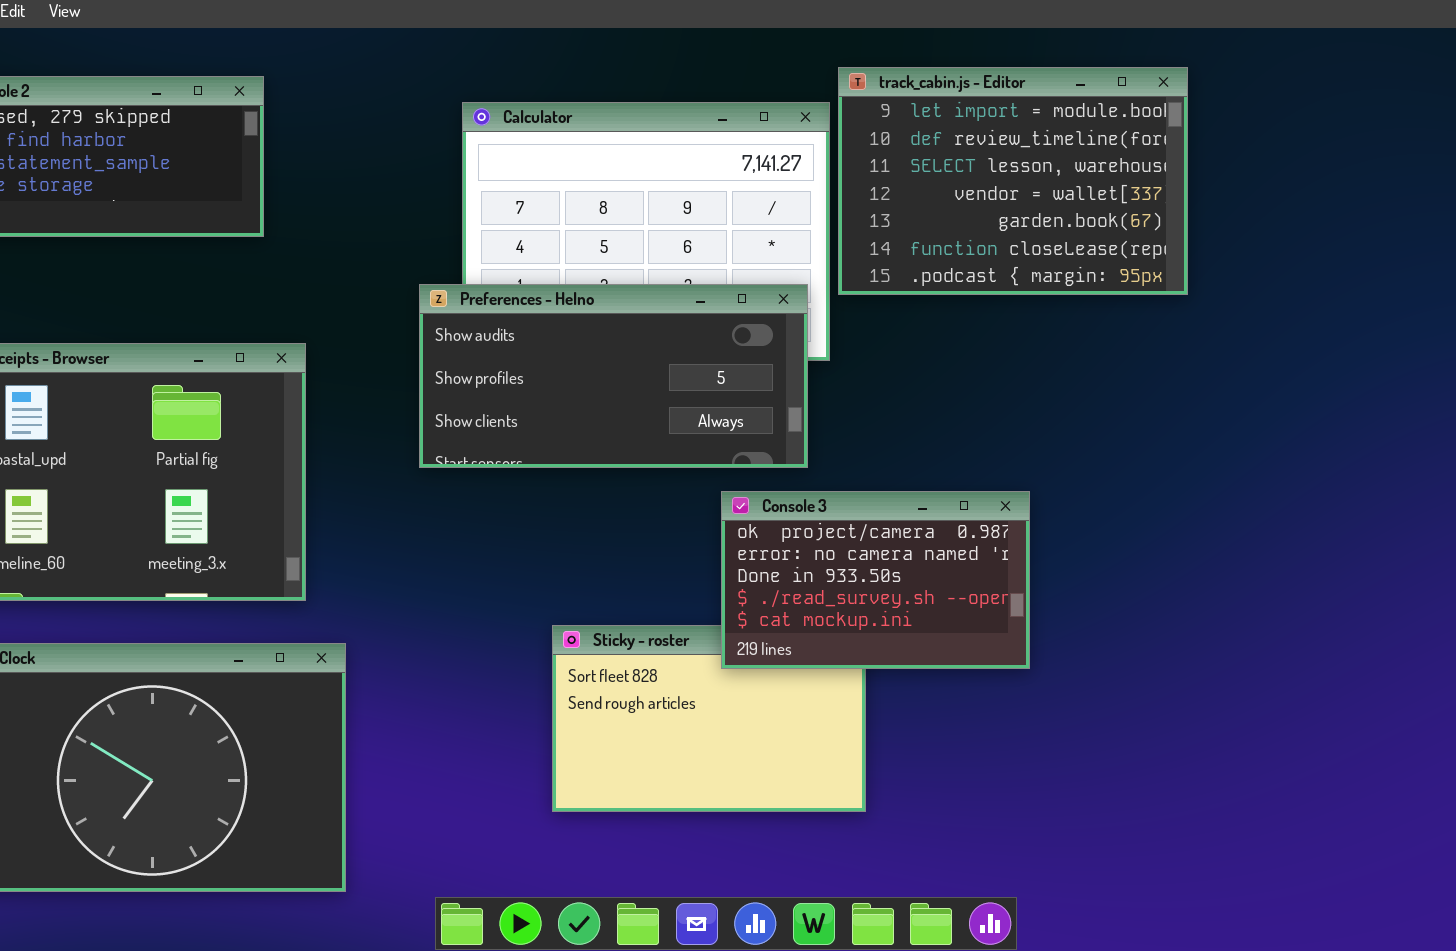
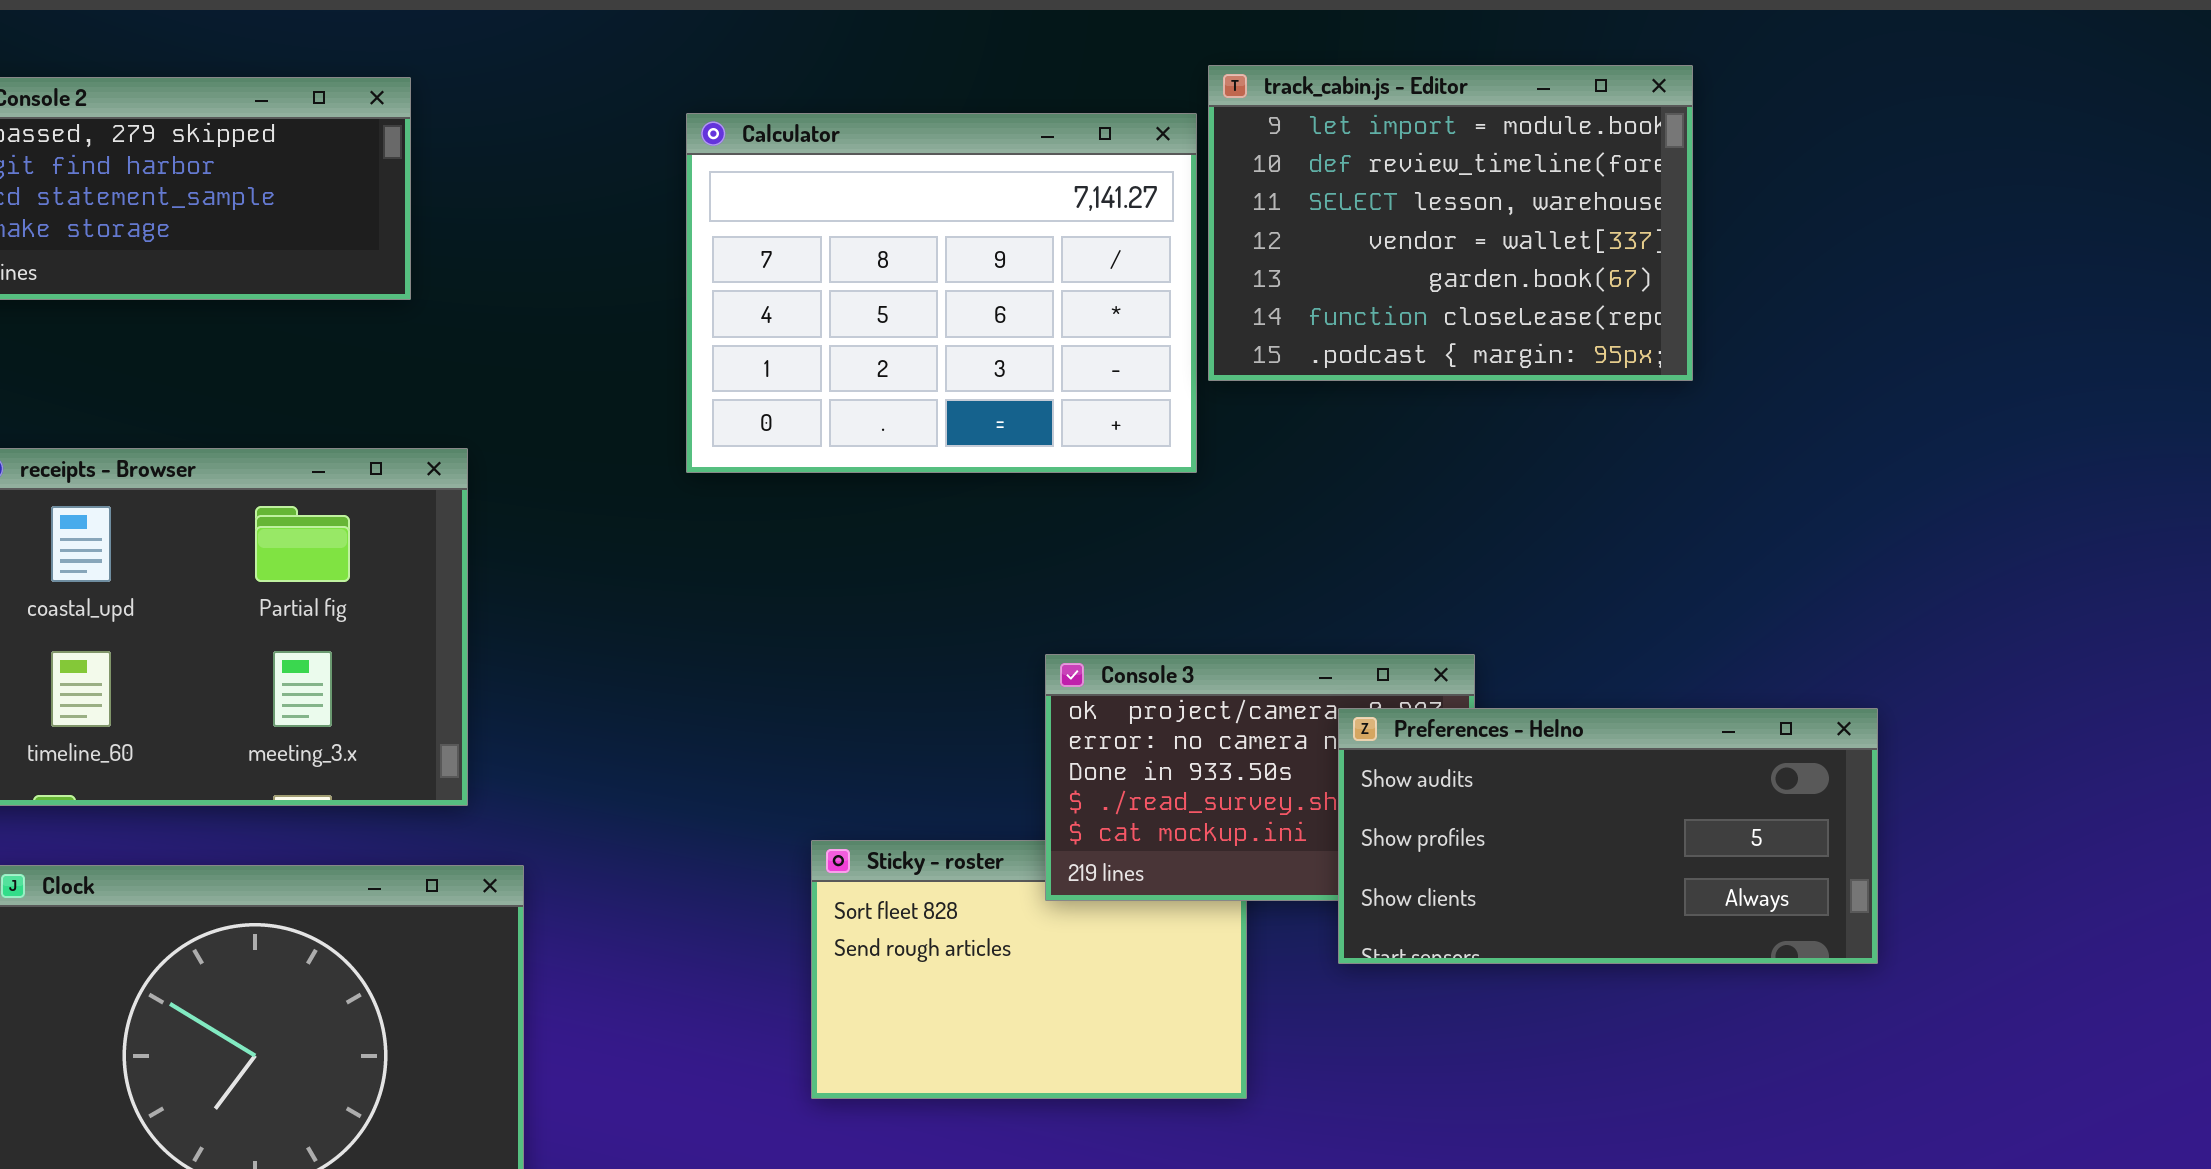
Preferences - Helno: [419,284,808,468] -> [1338,708,1878,964], moved

